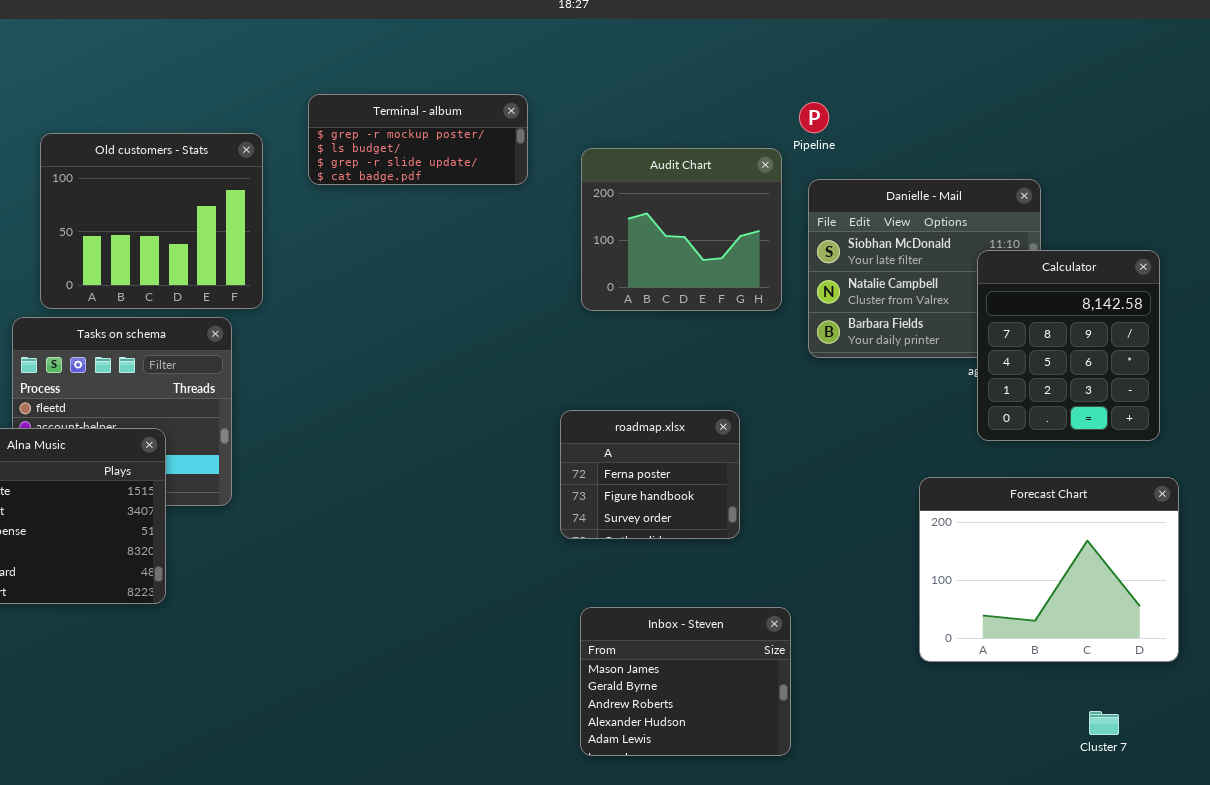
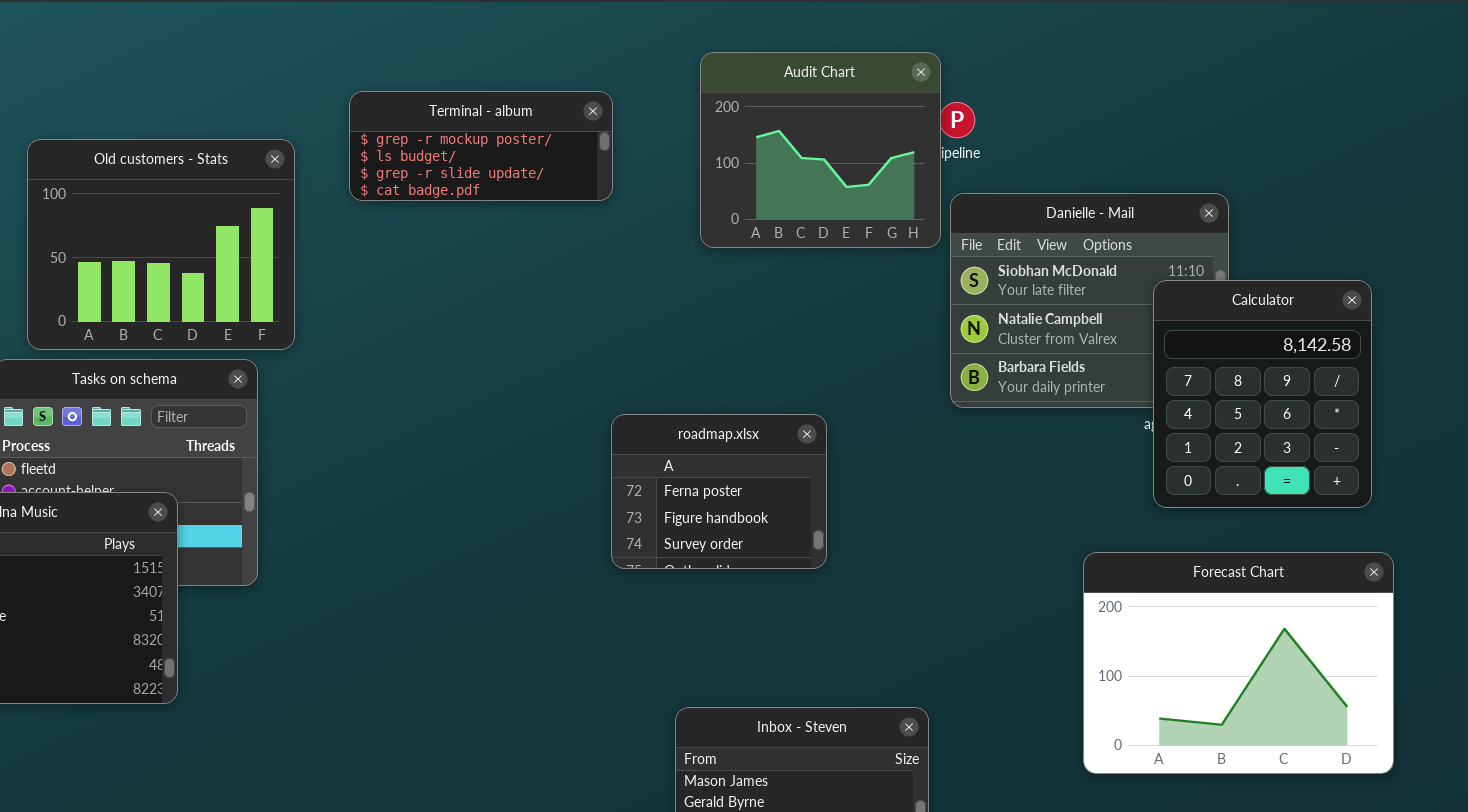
Audit Chart: [581,148,782,311] -> [700,52,941,248], moved
roadmap.xlsx: [560,410,740,539] -> [611,414,827,569], moved

